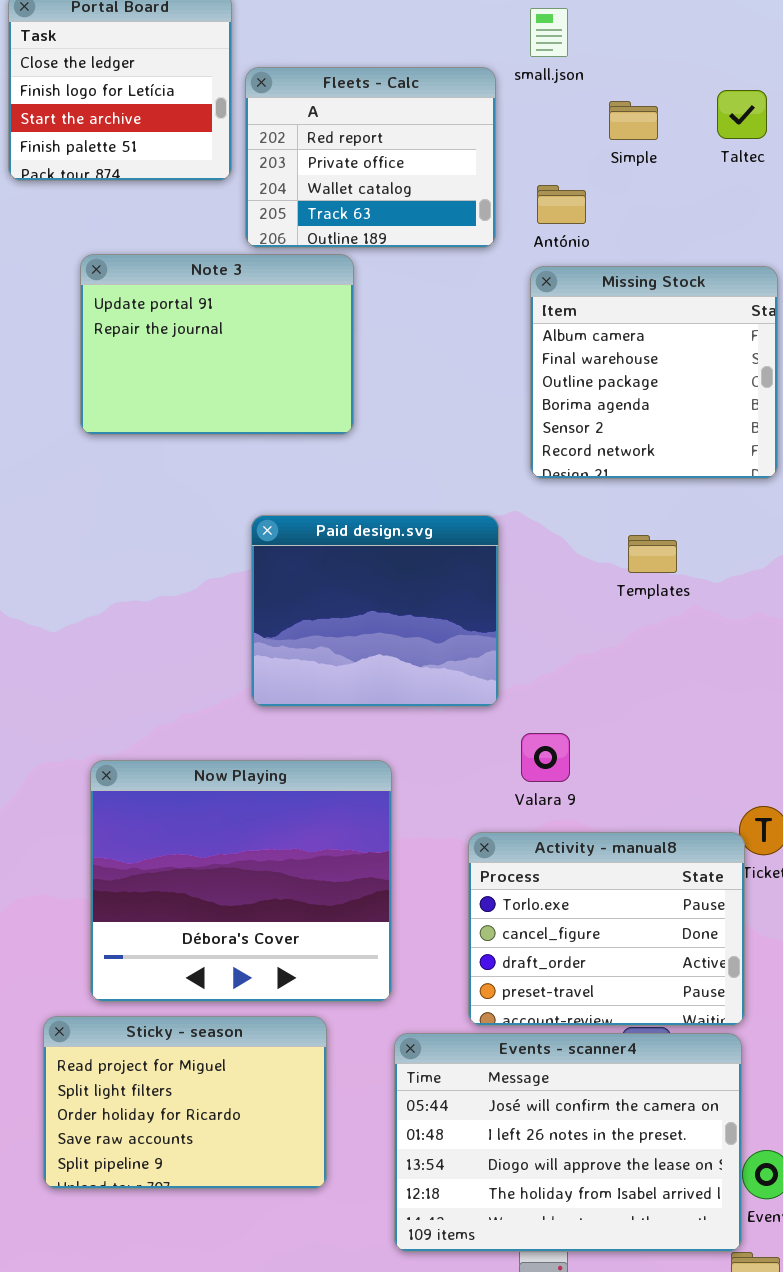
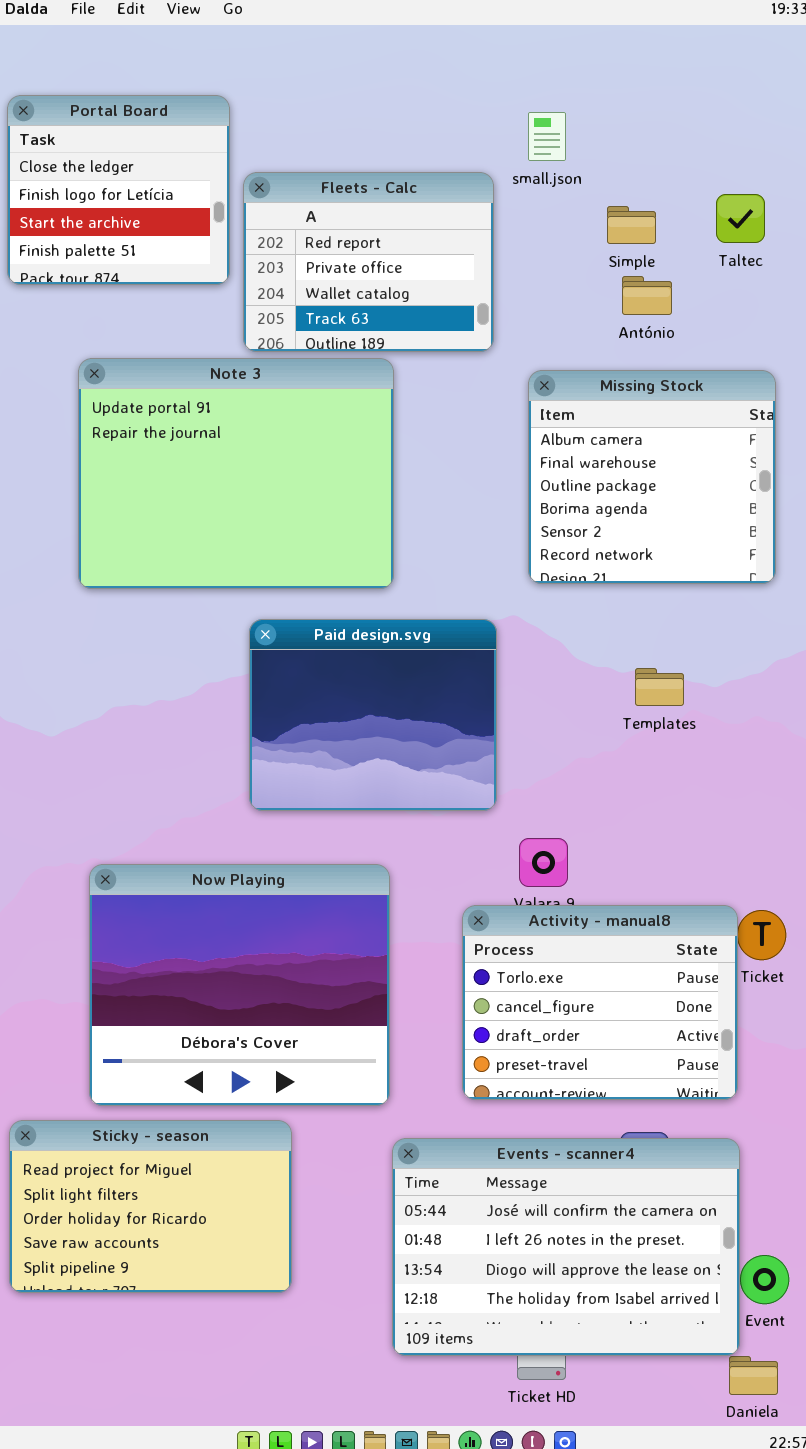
António: [537,185,586,224] -> [622,276,672,315], moved
Note 3: [80,254,354,435] -> [78,358,394,589], resized
Templates: [628,535,677,573] -> [635,668,684,706], moved
Activity - manual8: [468,832,745,1026] -> [462,905,738,1100], moved
Sticky - season: [43,1016,327,1189] -> [9,1120,292,1293], moved

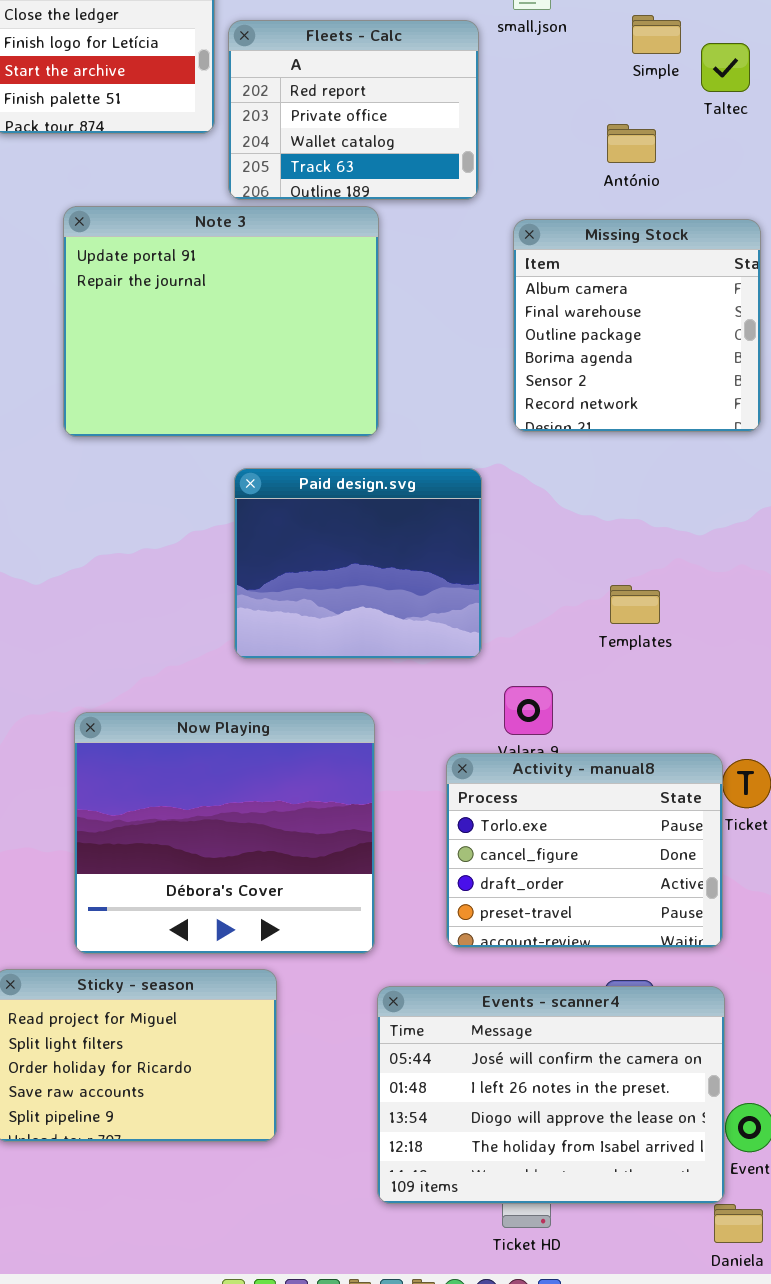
Simple: [607,206,656,244] -> [632,15,681,54], moved
Templates: [635,668,684,706] -> [610,585,660,624], moved

